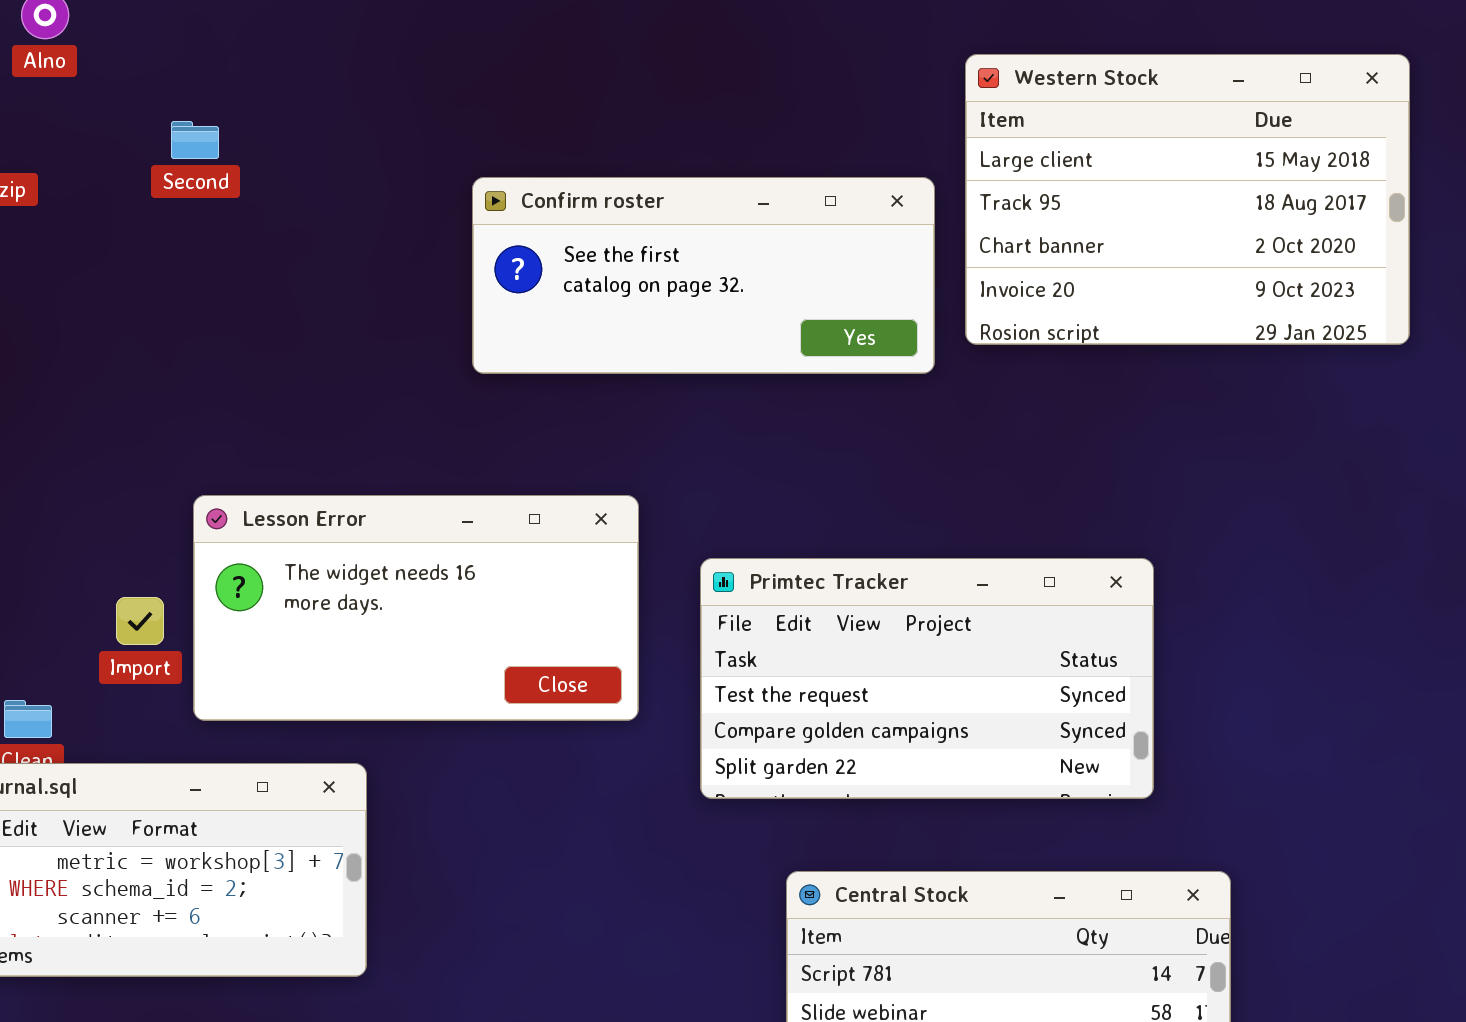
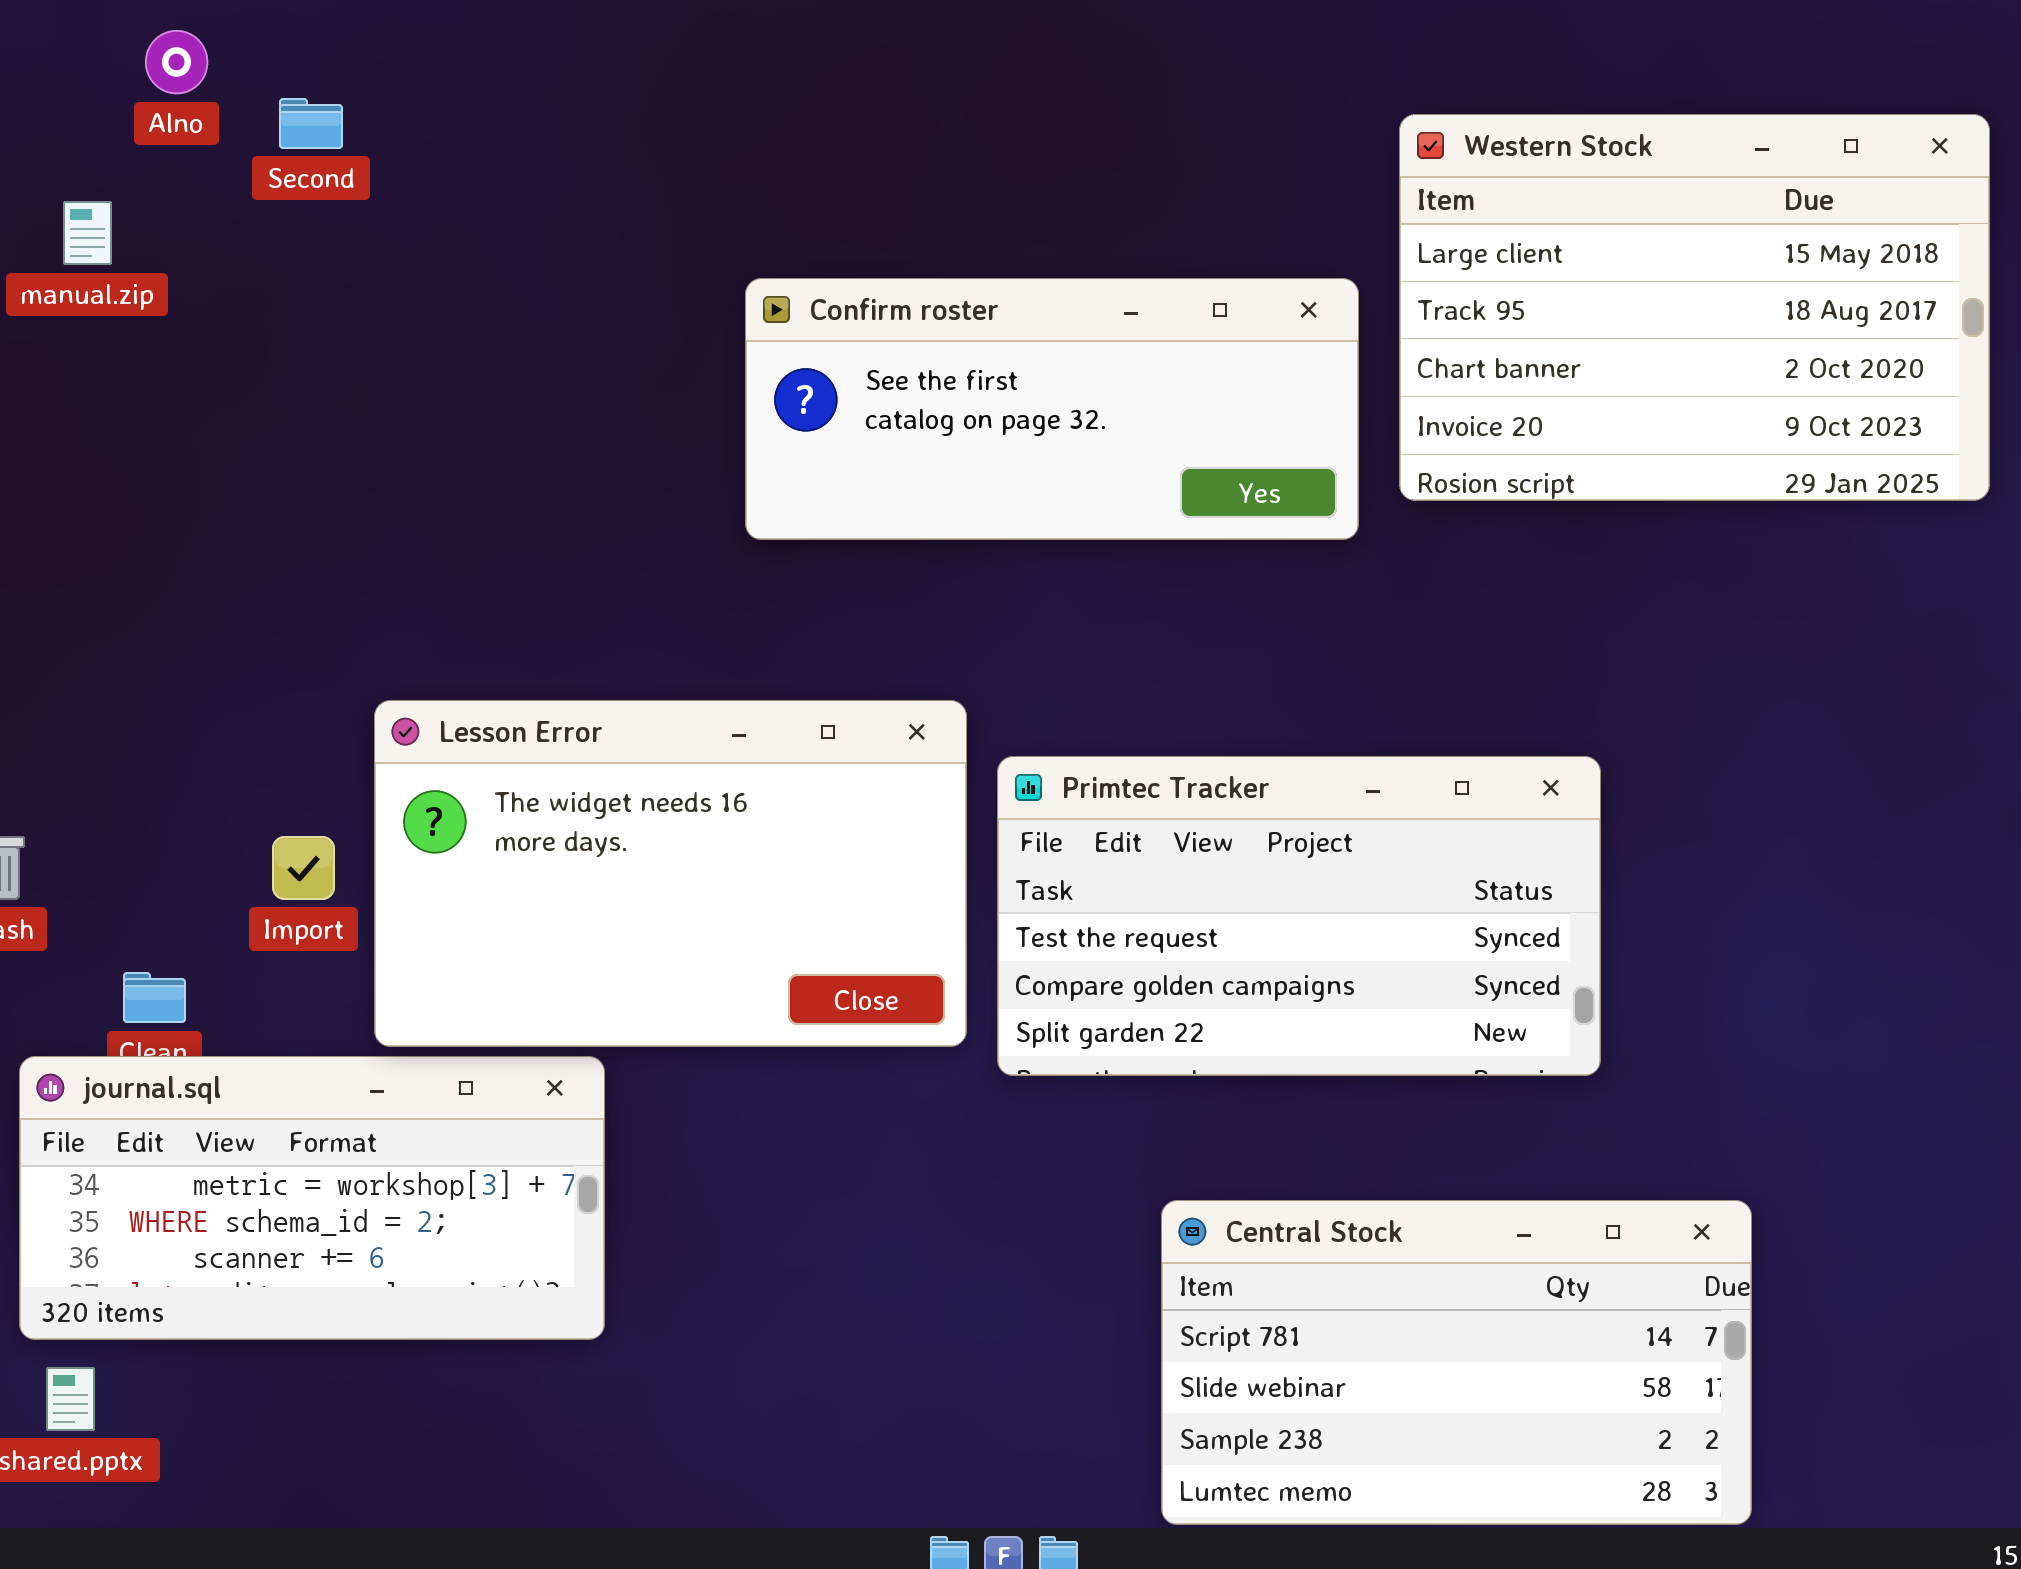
Second: [171,121,219,159] -> [279,98,343,149], moved
Lesson Error: [193,495,639,721] -> [374,700,967,1047], resized
Primtec Tracker: [700,558,1154,799] -> [997,756,1601,1076], moved

